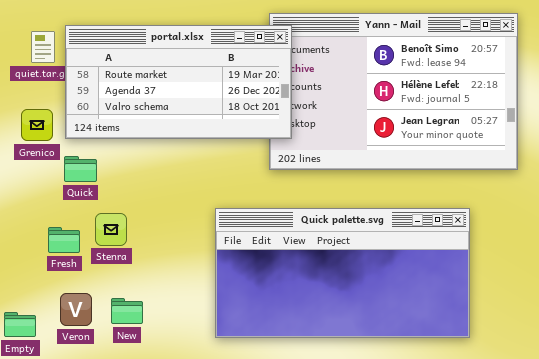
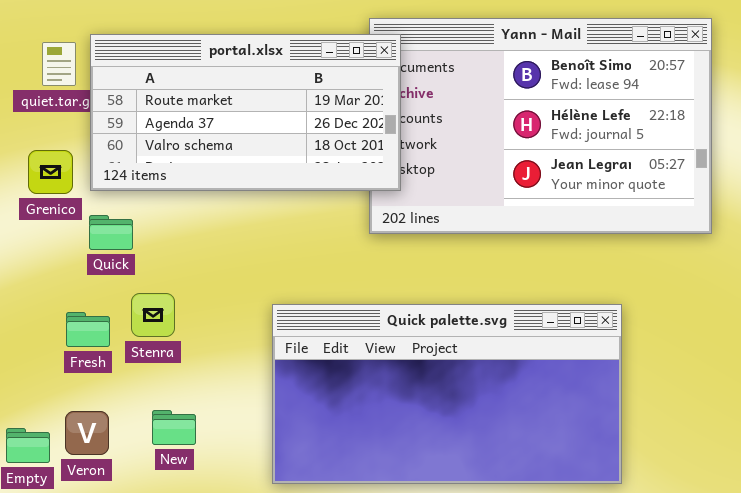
Quick palette.svg: [215,208,470,338] -> [272,304,622,484], moved
Veron: [60,293,92,326] -> [65,411,109,455], moved

